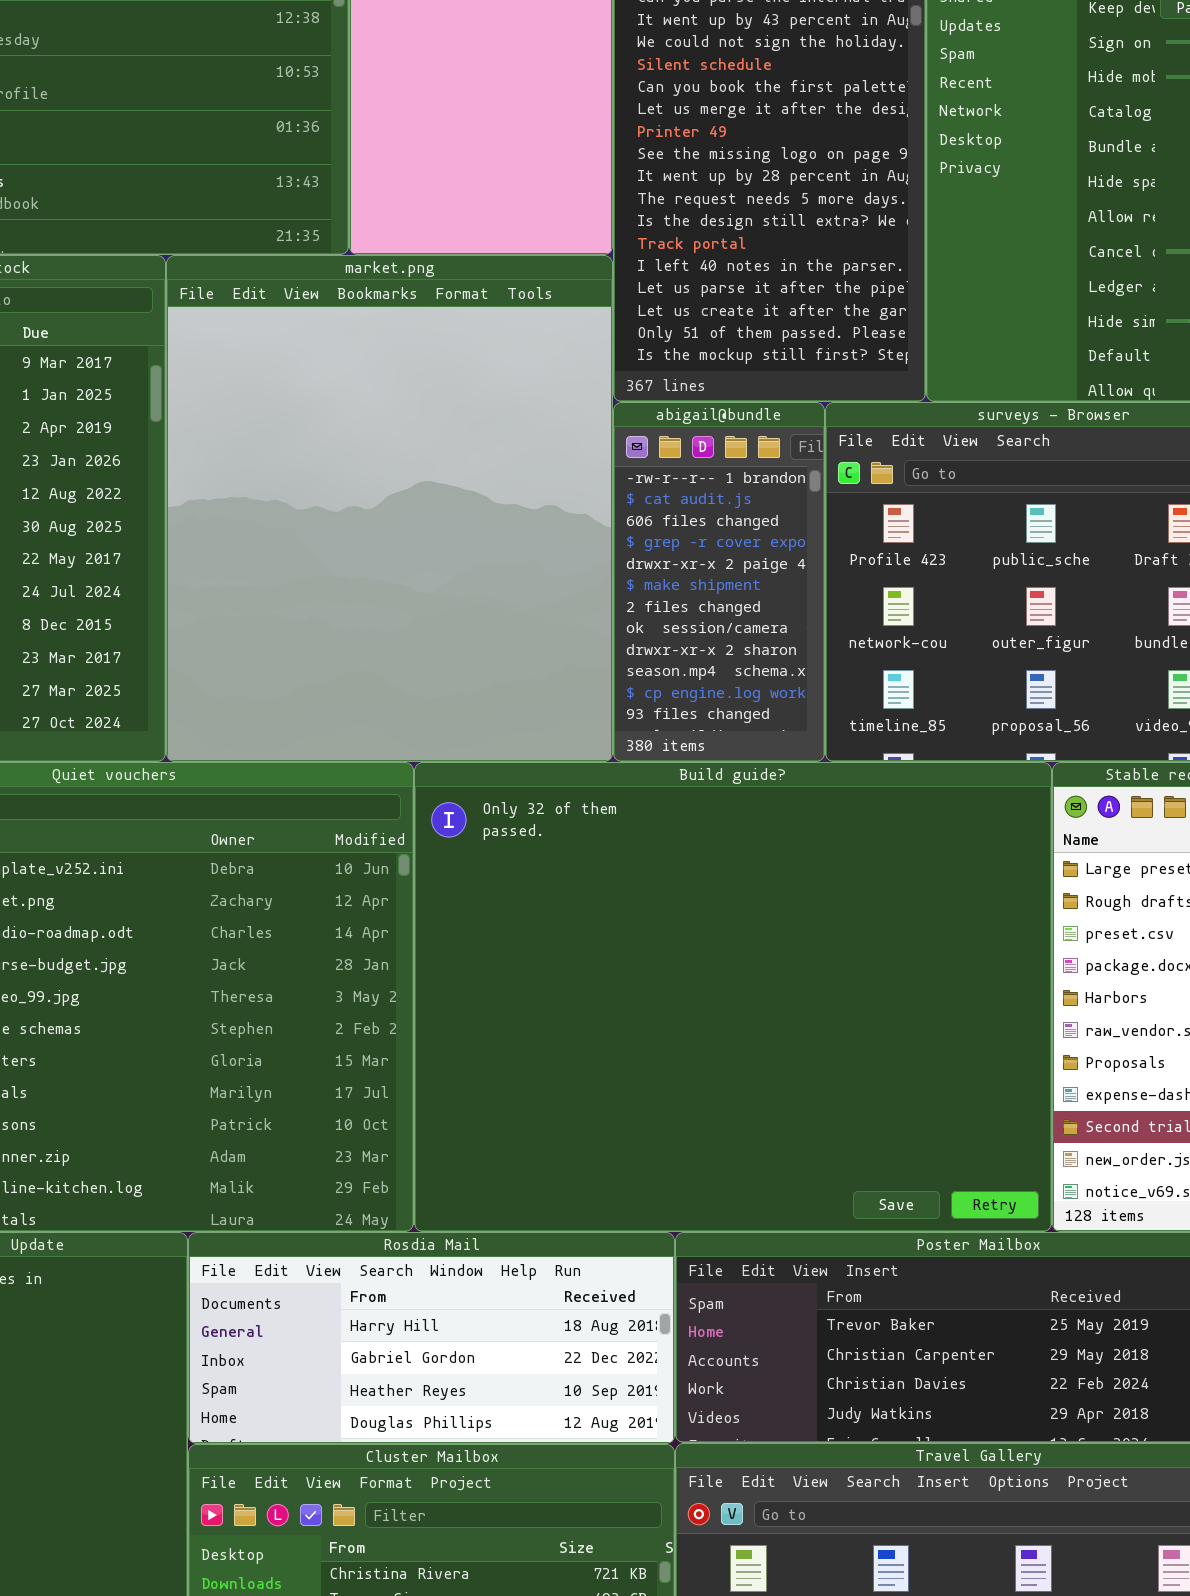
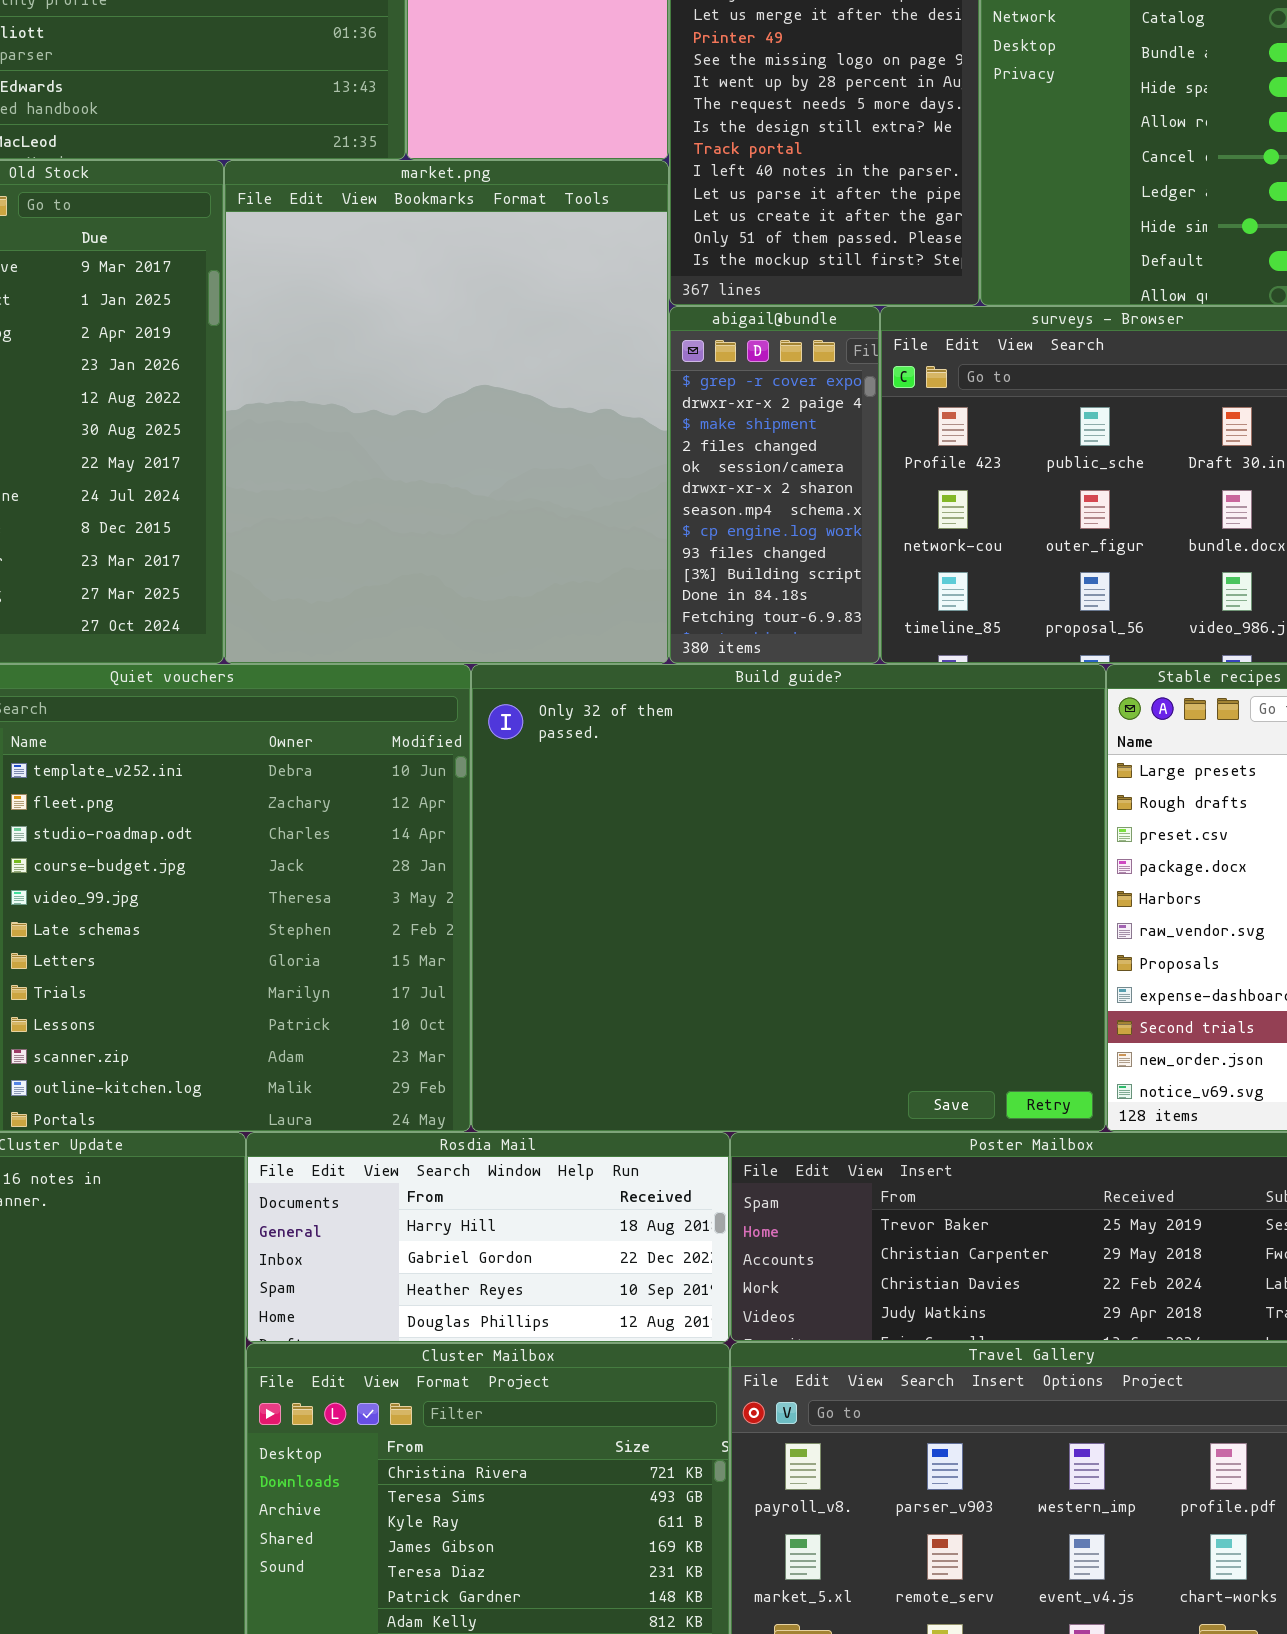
abigail@bundle: [613,402,825,762] -> [669,306,880,664], scrolled down 3 rows

